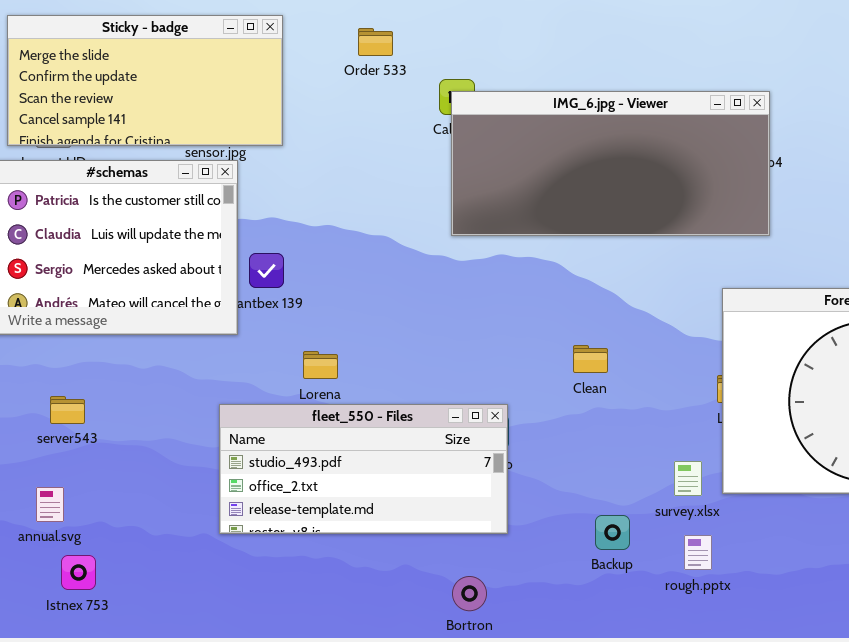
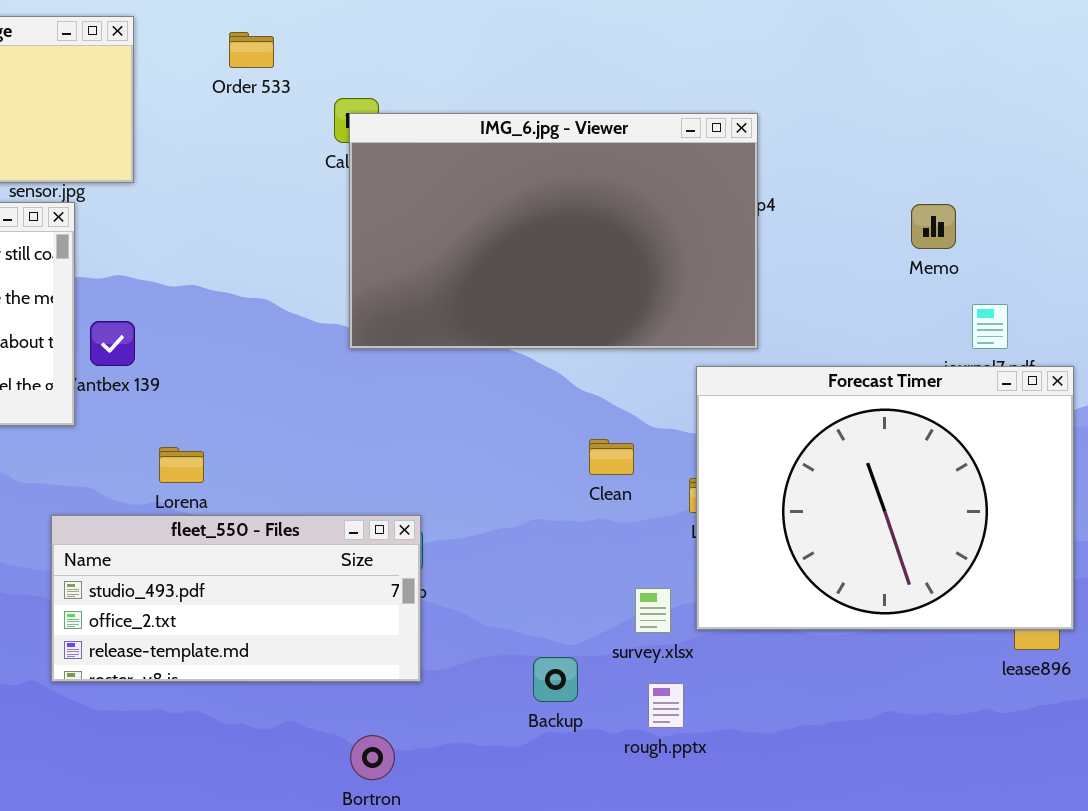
IMG_6.jpg - Viewer: [451,91,770,236] -> [349,113,758,349], resized
Clean: [573,345,608,373] -> [589,439,634,475], moved

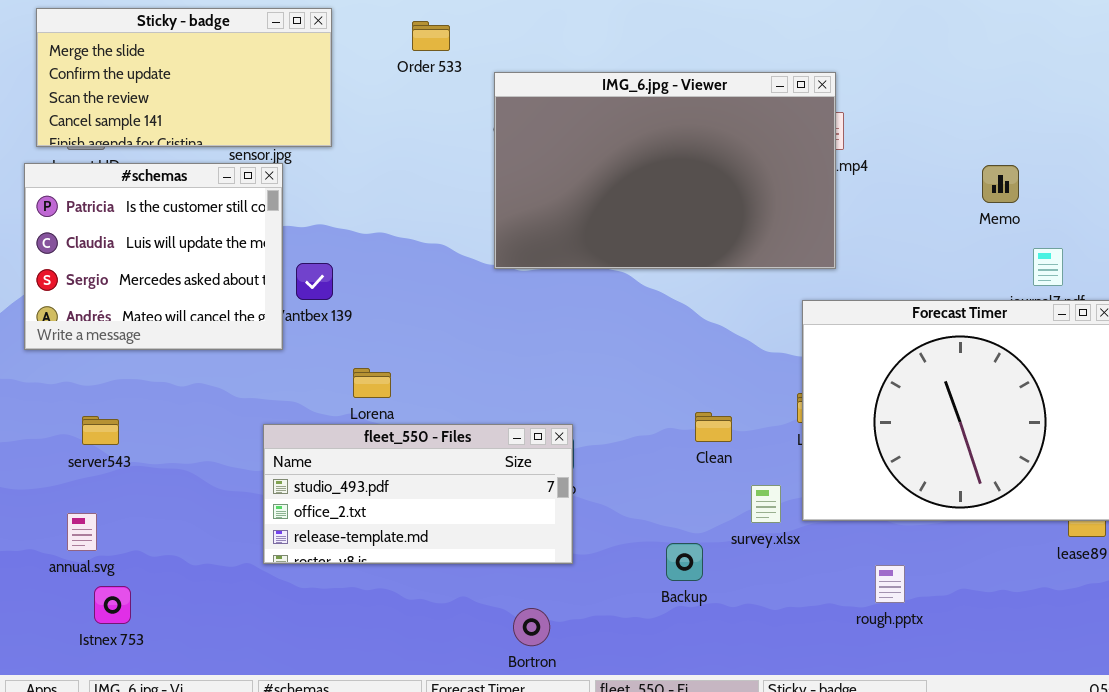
IMG_6.jpg - Viewer: [349,113,758,349] -> [494,72,836,269], moved
Clean: [589,439,634,475] -> [695,412,732,442], moved
rough.pptx: [648,683,684,728] -> [875,565,905,603], moved

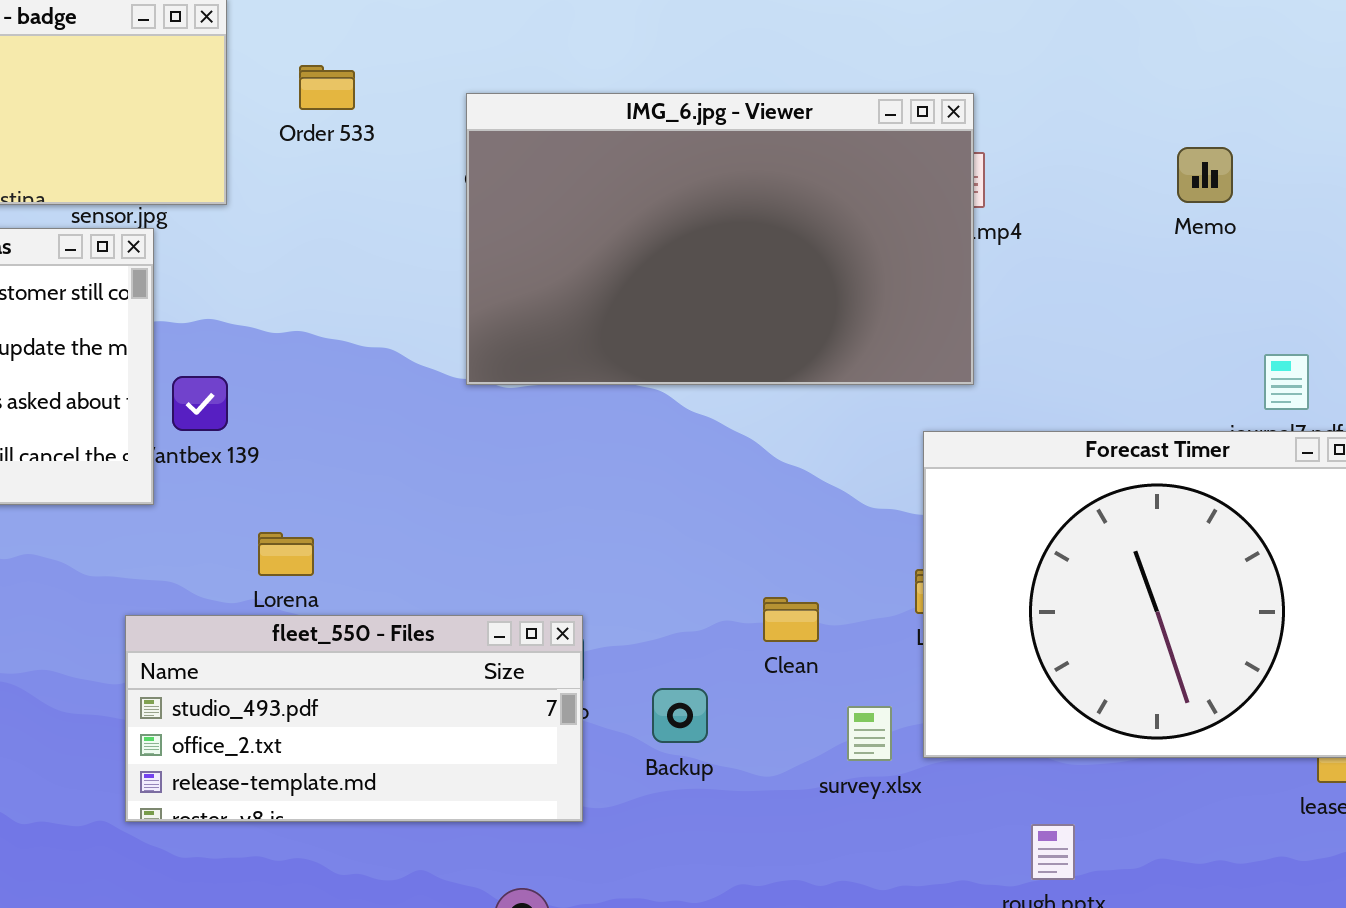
Order 533: [412,21,450,51] -> [299,65,355,110], moved
Memo: [982,165,1019,203] -> [1177,147,1233,203], moved
Backup: [666,543,703,581] -> [652,688,708,743], moved

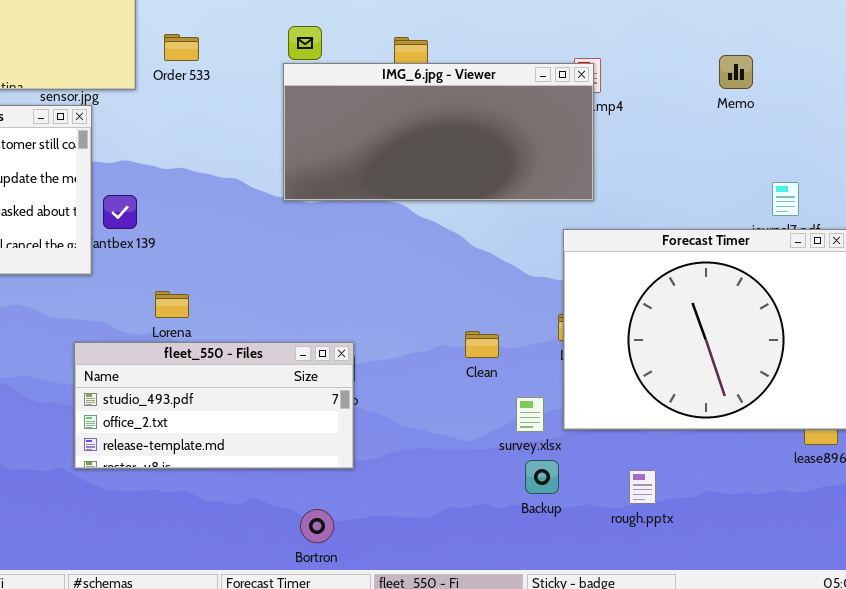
Order 533: [299,65,355,110] -> [164,34,199,61], moved
IMG_6.jpg - Viewer: [466,93,974,385] -> [283,63,594,201], resized
Backup: [652,688,708,743] -> [525,460,559,494], moved

